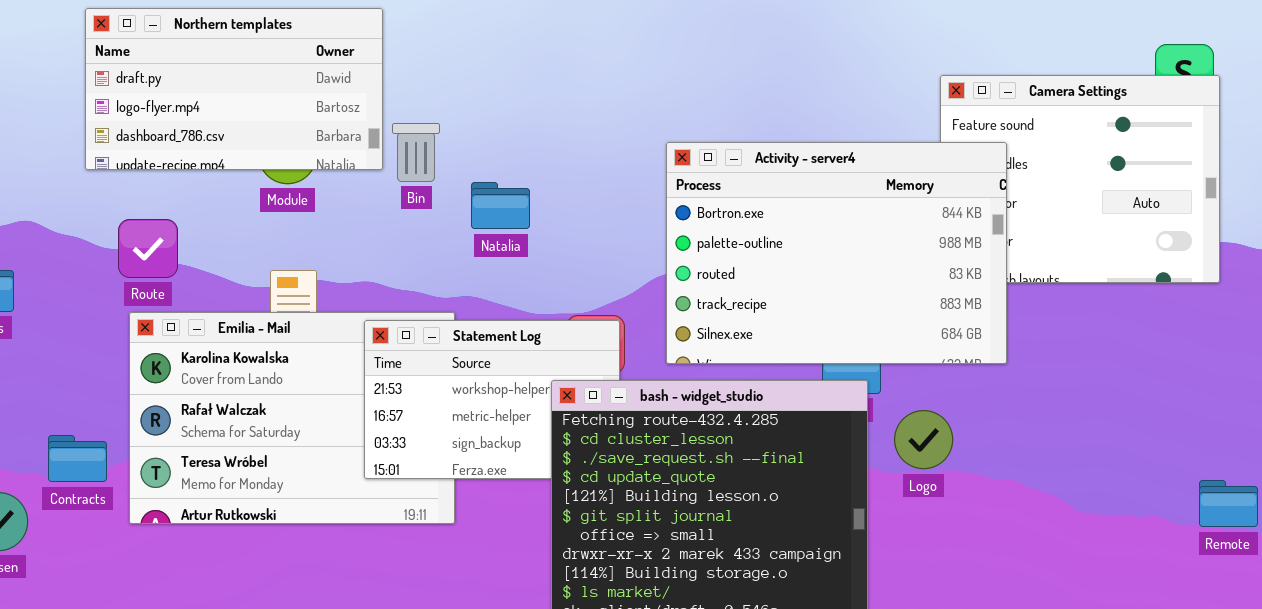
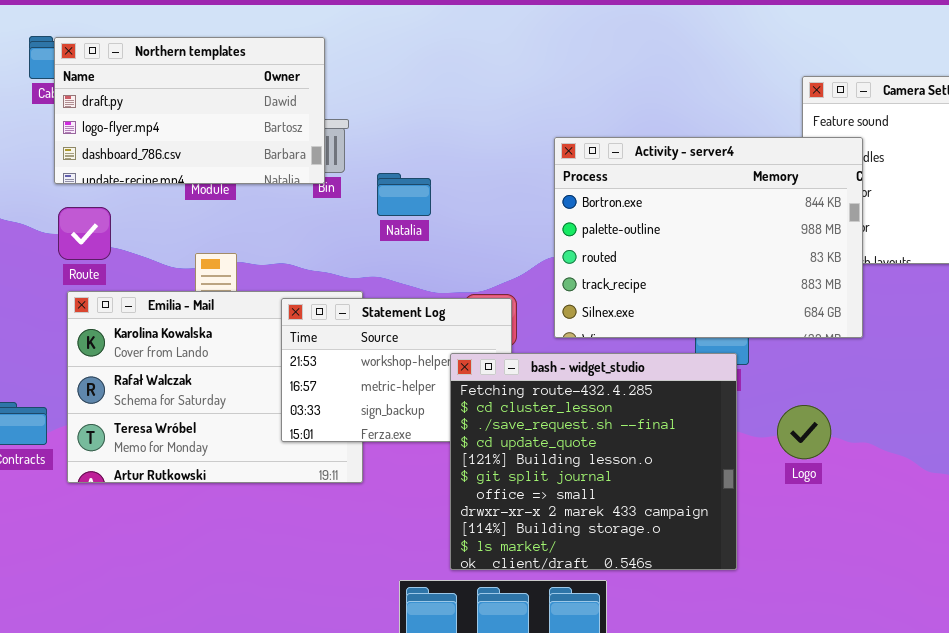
Northern templates: [85,8,383,170] -> [54,37,325,184], moved
Logo: [894,410,953,469] -> [777,405,831,459], moved

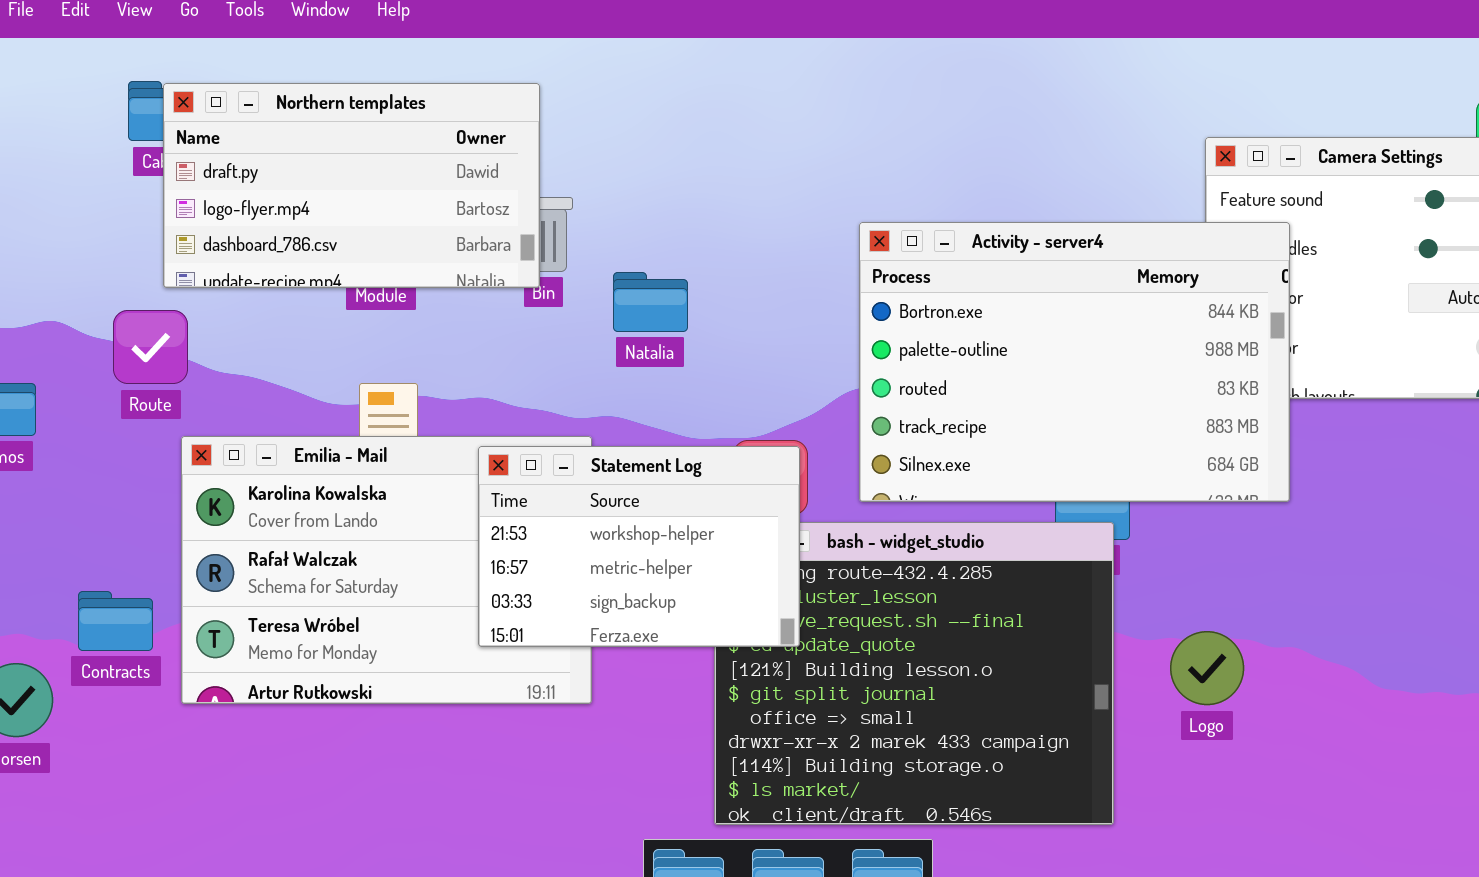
Route: [58,207,111,260] -> [113,310,188,384], moved
Statement Log: [281,298,512,442] -> [478,446,800,647], raised
Logo: [777,405,831,459] -> [1170,631,1244,705], moved

